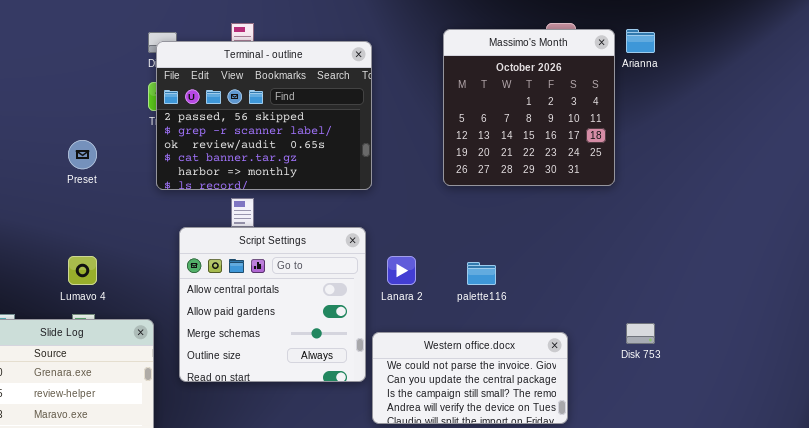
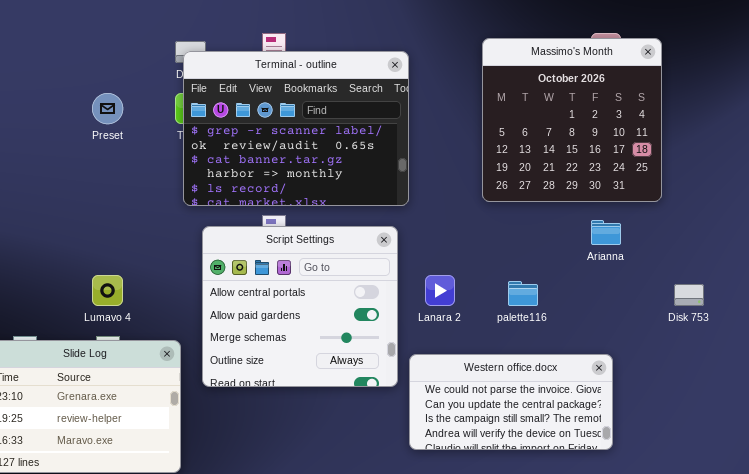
Arianna: [626,29,655,53] -> [591,220,621,245], moved
Terminal - outline: [156,41,372,190] -> [183,51,409,206], scrolled down 1 row
Preset: [68,140,97,169] -> [92,93,123,124], moved
Script Settings: [179,227,366,382] -> [202,226,398,387], moved
Disk 753: [626,323,655,344] -> [674,284,704,306], moved

